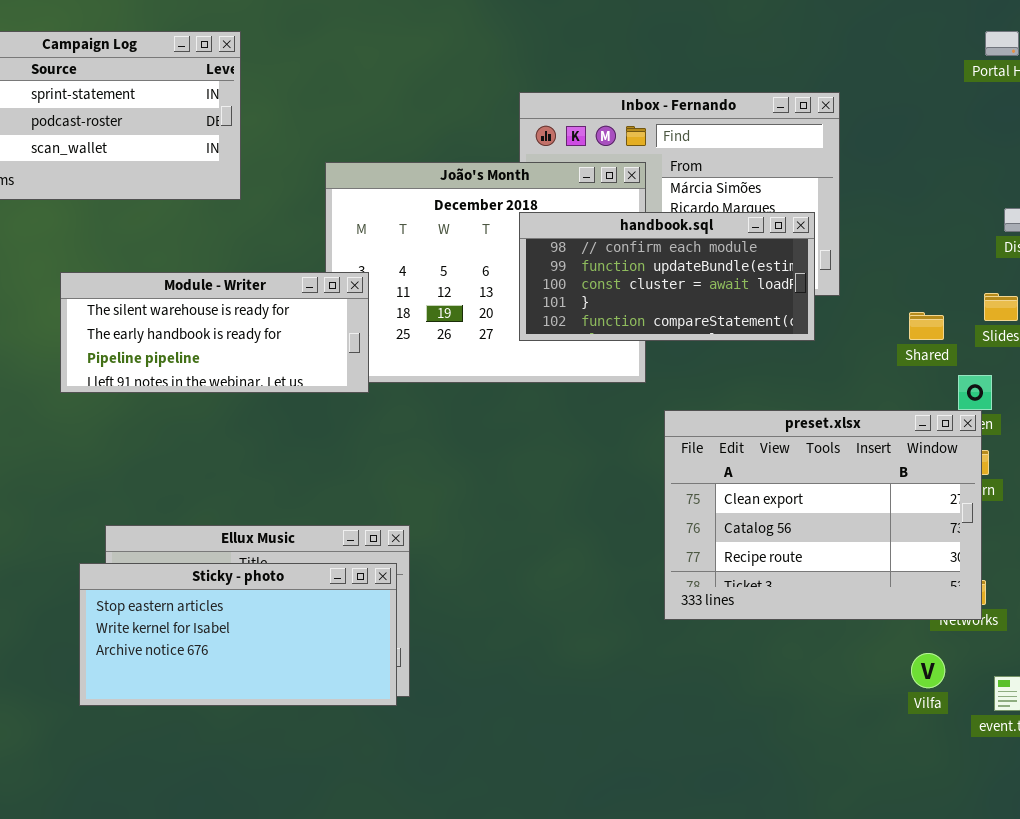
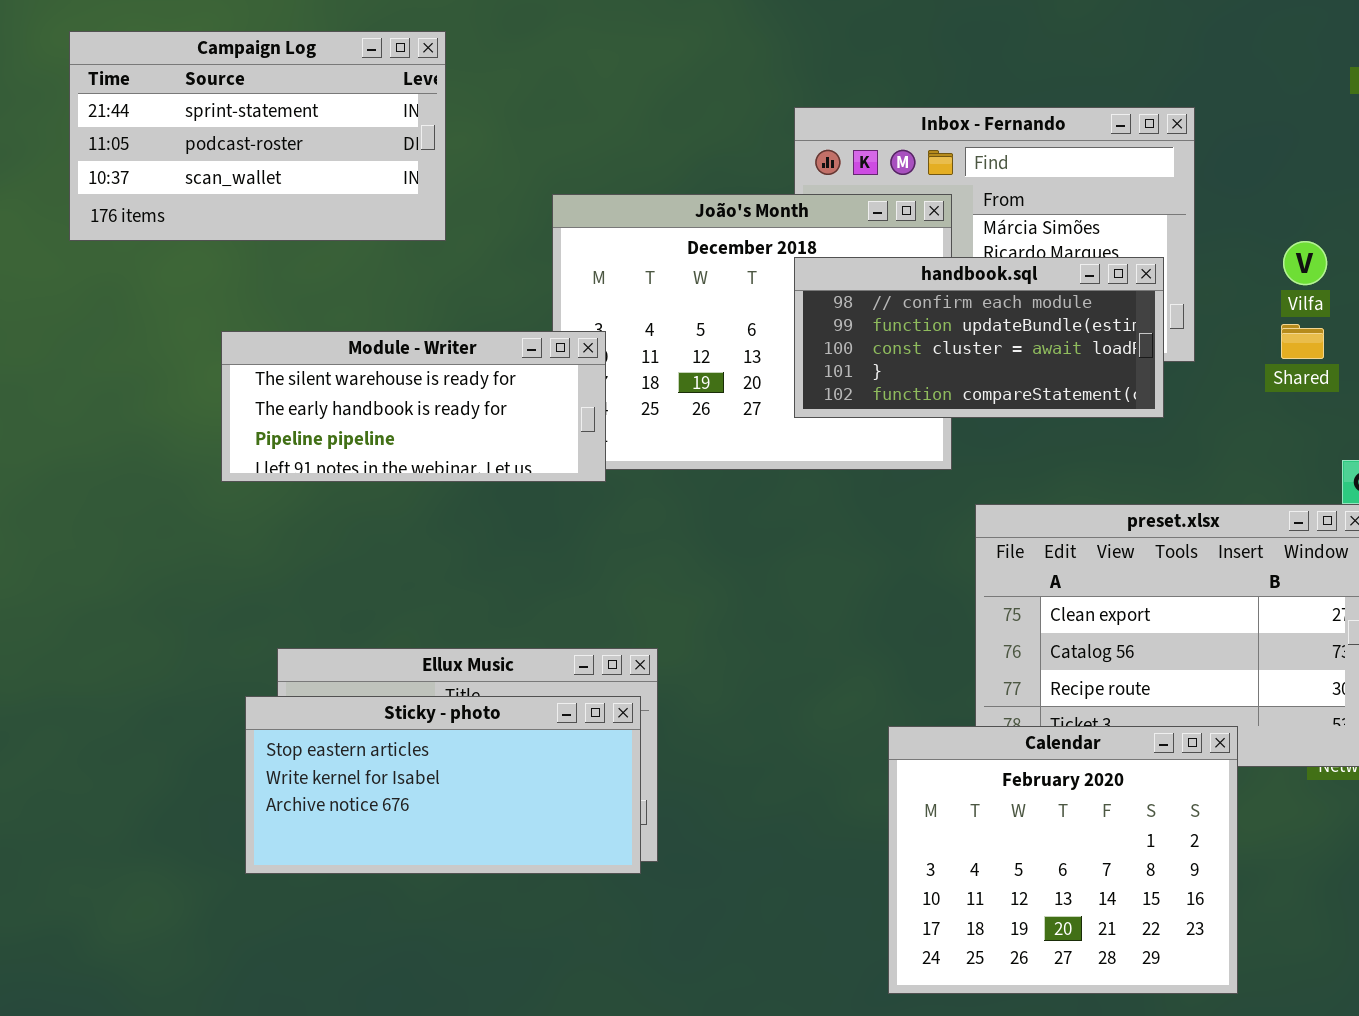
Shared: [909,312,944,340] -> [1281,324,1324,359], moved
Calendar: none -> [888,726,1238,994], opened
Vilfa: [911,653,945,688] -> [1283,241,1327,285], moved

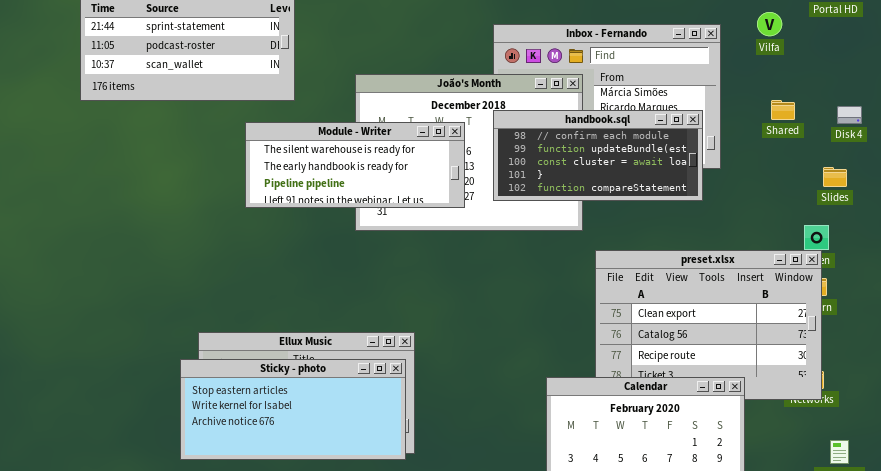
Vilfa: [1283,241,1327,285] -> [757,12,782,36], moved
Shared: [1281,324,1324,359] -> [771,100,795,120], moved
Module - Writer: [221,331,606,482] -> [245,122,465,208], moved

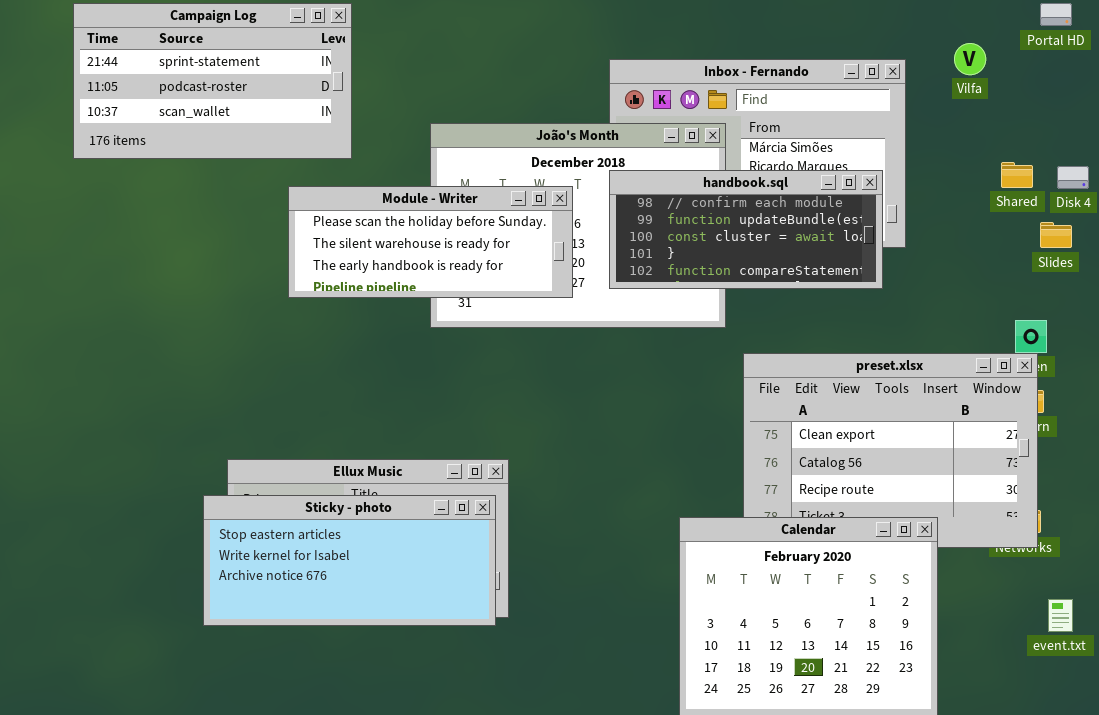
Shared: [771,100,795,120] -> [1001,162,1033,188], moved
Module - Writer: [245,122,465,208] -> [288,186,573,298], scrolled up 1 row
Slides: [823,167,847,187] -> [1040,222,1072,248], moved

